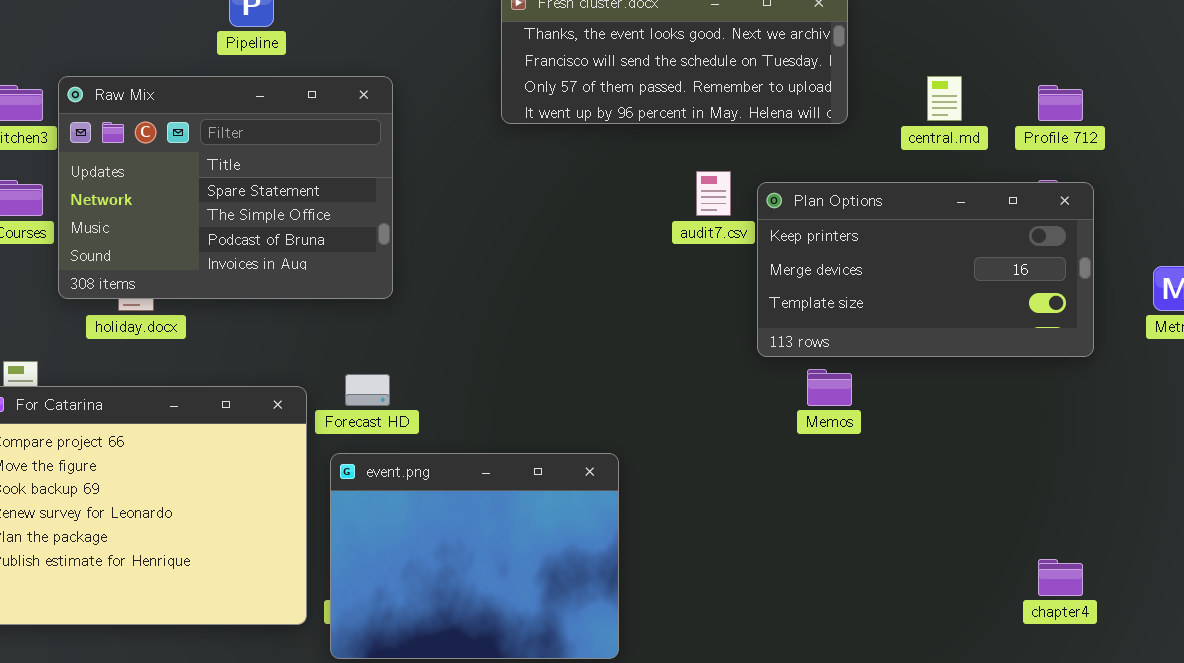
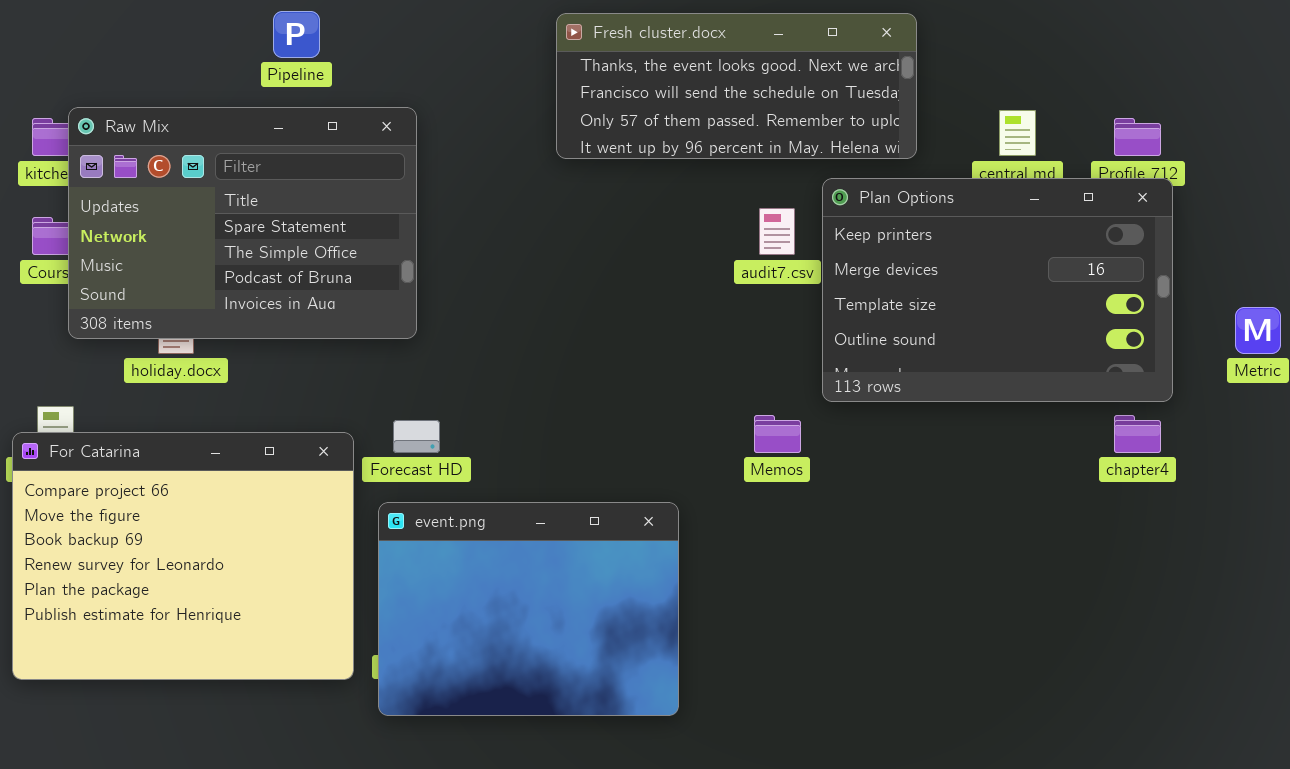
Raw Mix: [58,76,393,299] -> [68,107,417,339], moved
Plan Options: [757,182,1094,357] -> [822,178,1173,402], resized
Memos: [807,369,852,406] -> [754,415,801,453], moved
chapter4: [1038,559,1083,596] -> [1114,415,1161,453], moved

